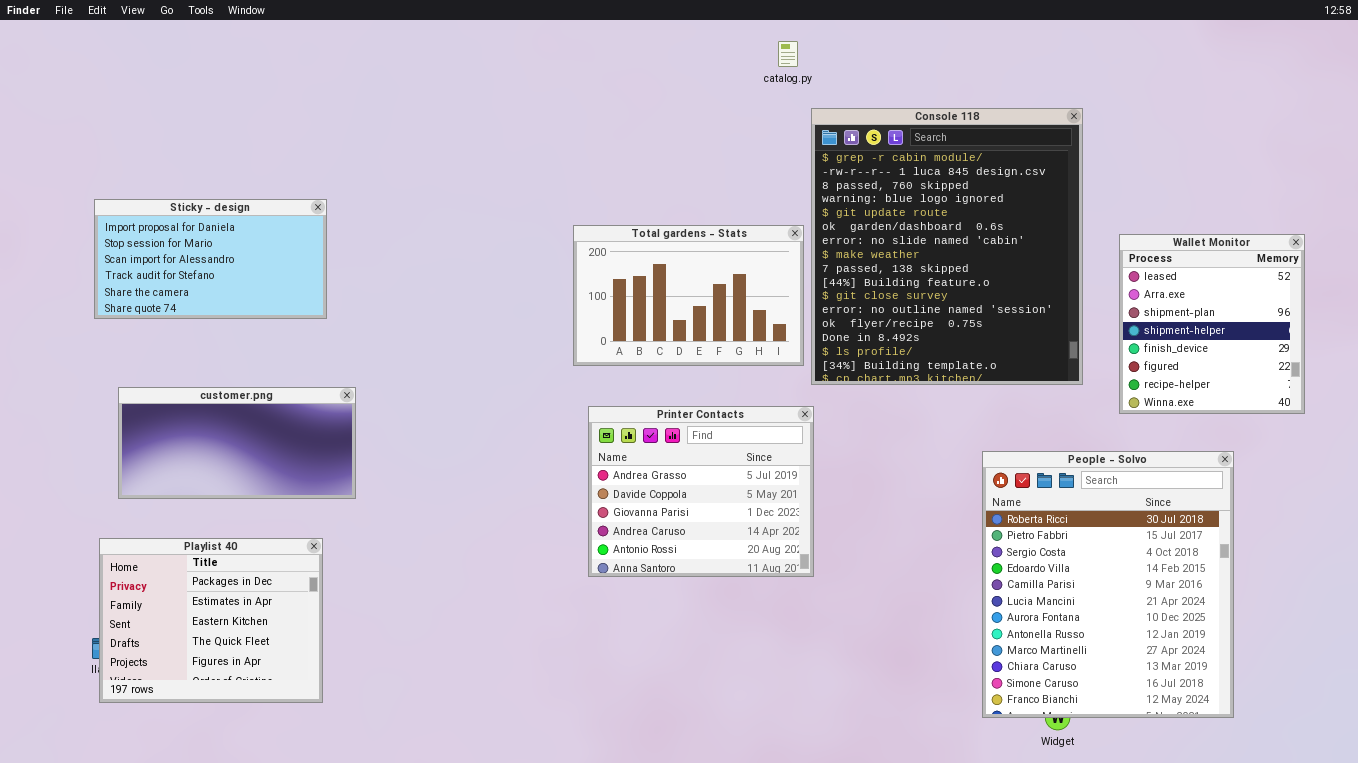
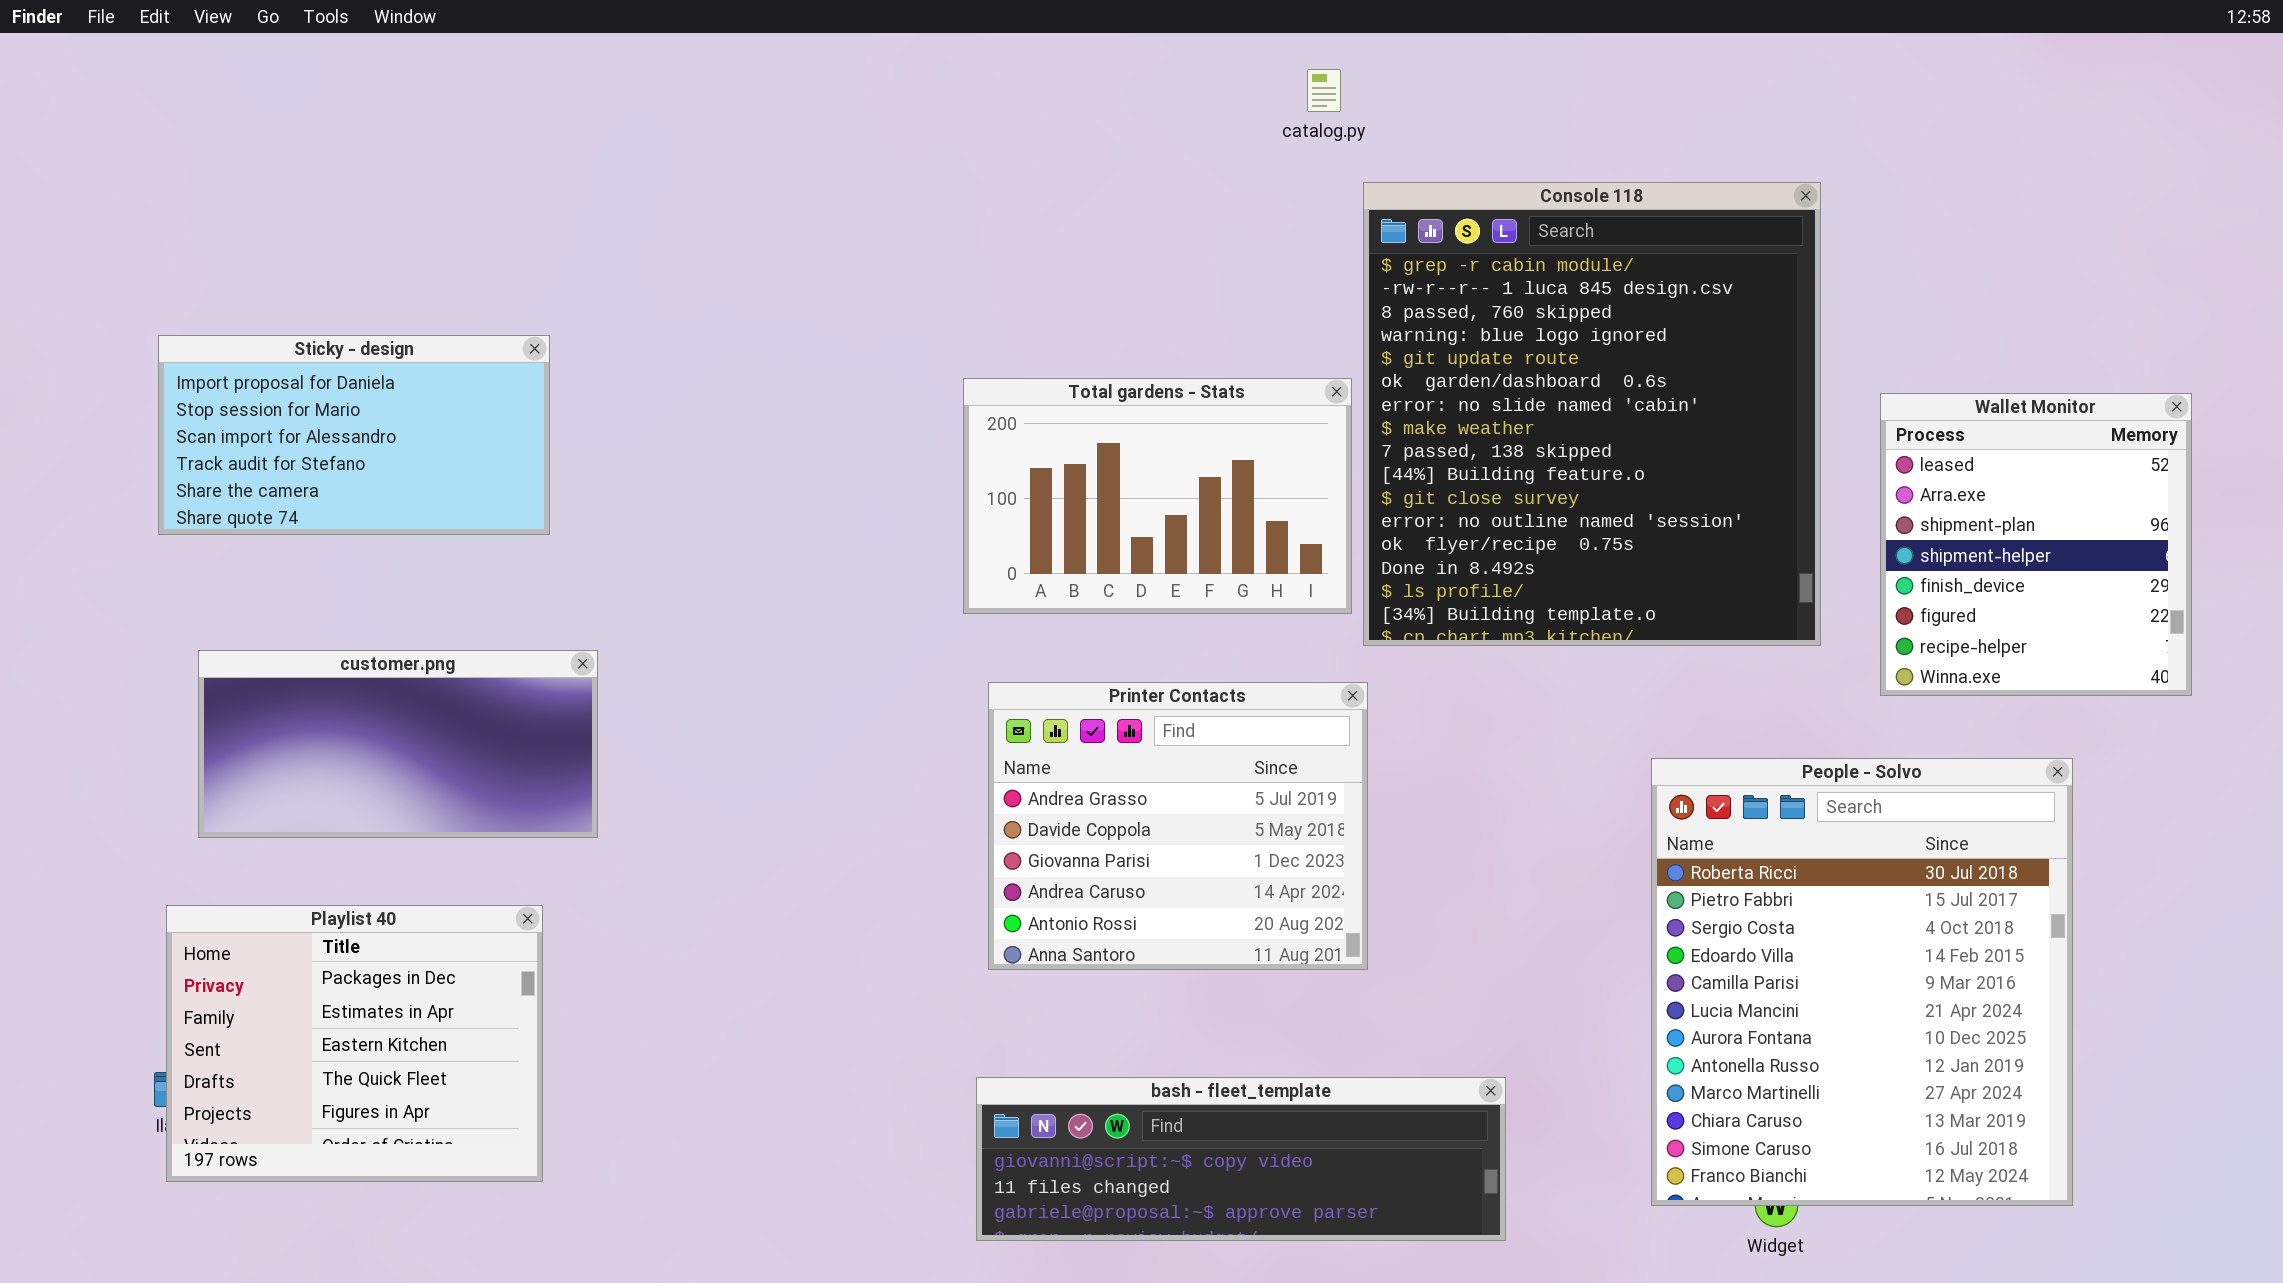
bash - fleet_template: none -> [976,1077,1506,1241], opened

